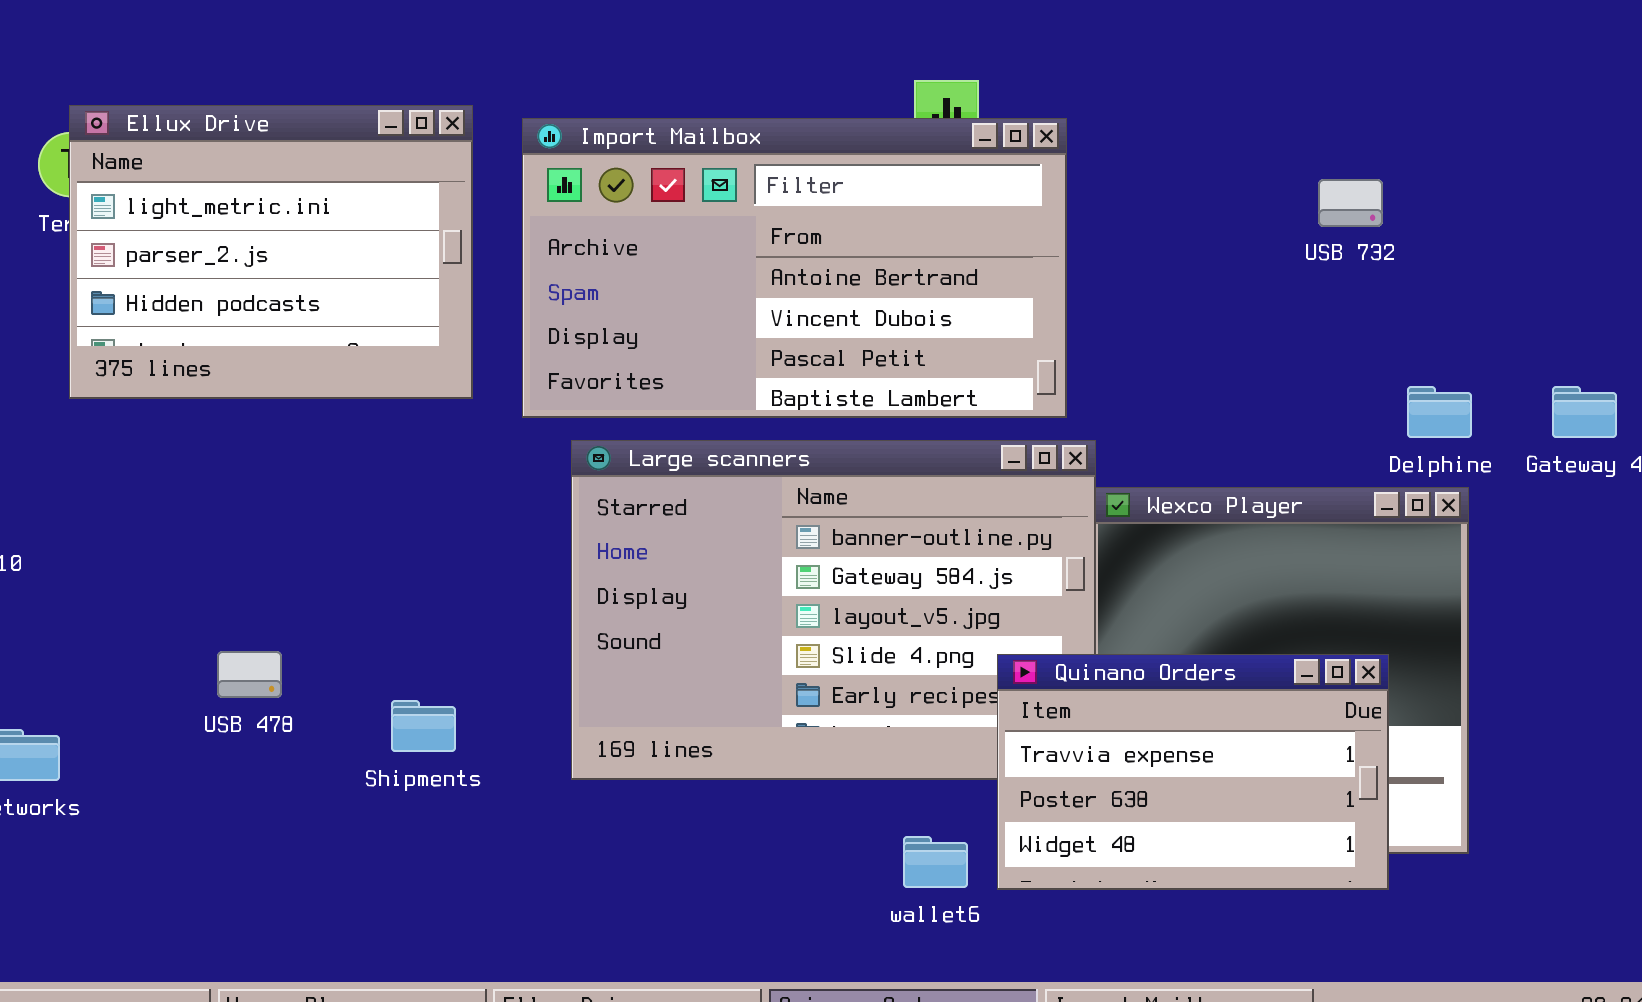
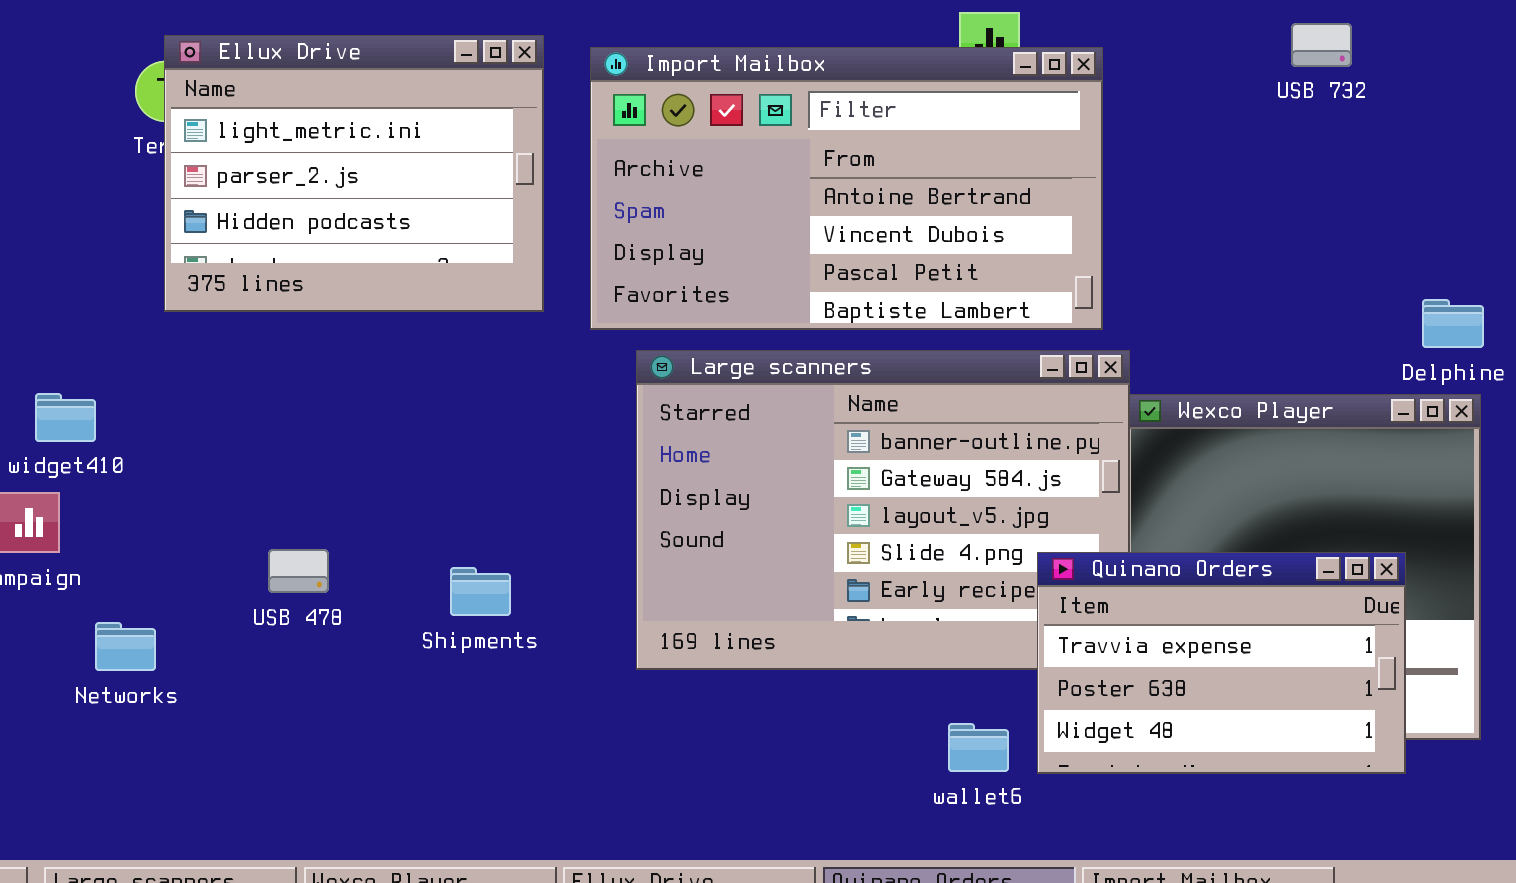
USB 732: [1318,179,1383,227] -> [1291,23,1352,67], moved
USB 478: [217,651,282,698] -> [268,549,329,593], moved
Shipments: [391,700,456,752] -> [450,567,511,616], moved

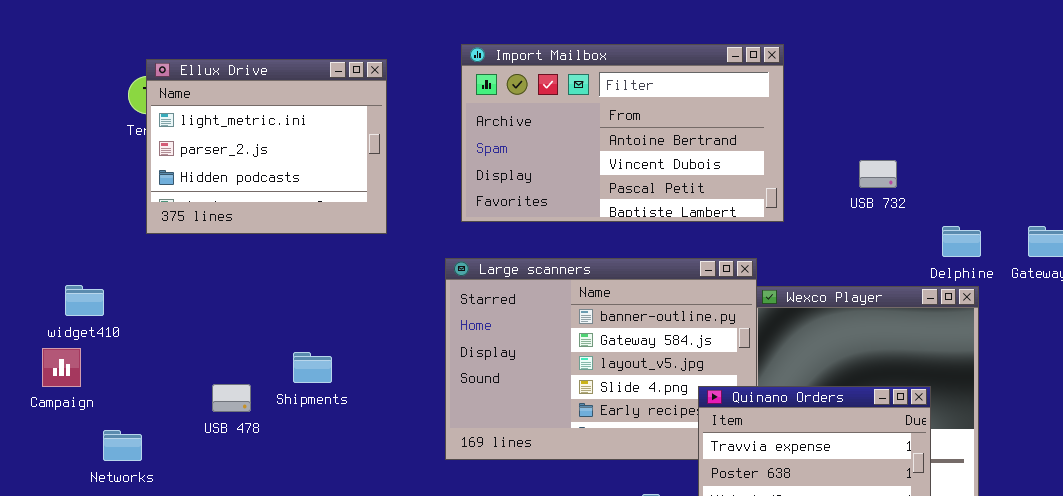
USB 732: [1291,23,1352,67] -> [859,160,897,188], moved
Import Mailbox: [590,47,1103,330] -> [461,44,784,222], moved
Shipments: [450,567,511,616] -> [293,352,332,383], moved

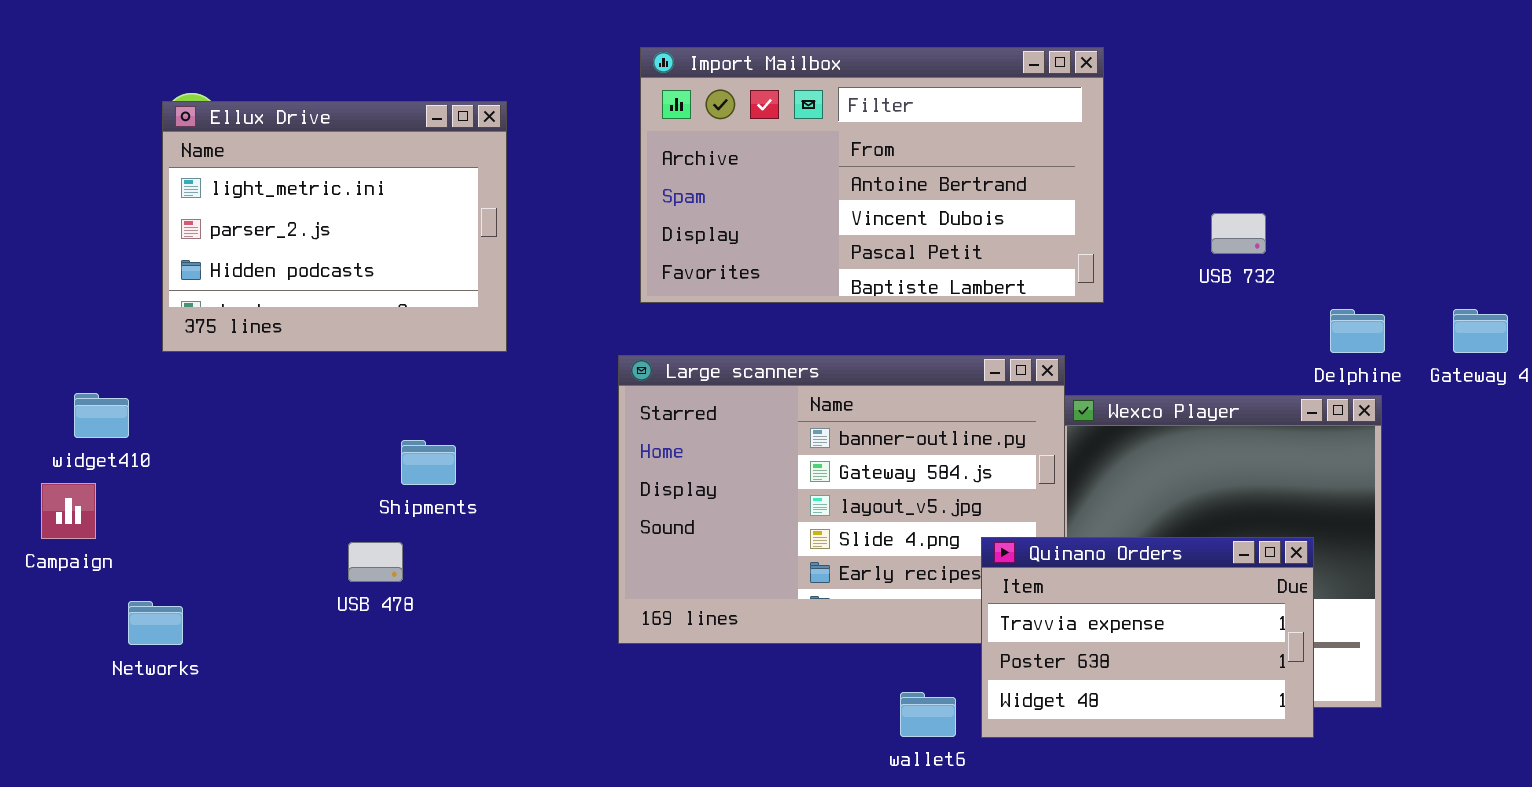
Ellux Drive: [146,59,387,234] -> [162,101,507,352], moved
Shipments: [293,352,332,383] -> [401,440,456,485], moved
USB 478: [212,384,251,412] -> [348,542,403,582], moved

